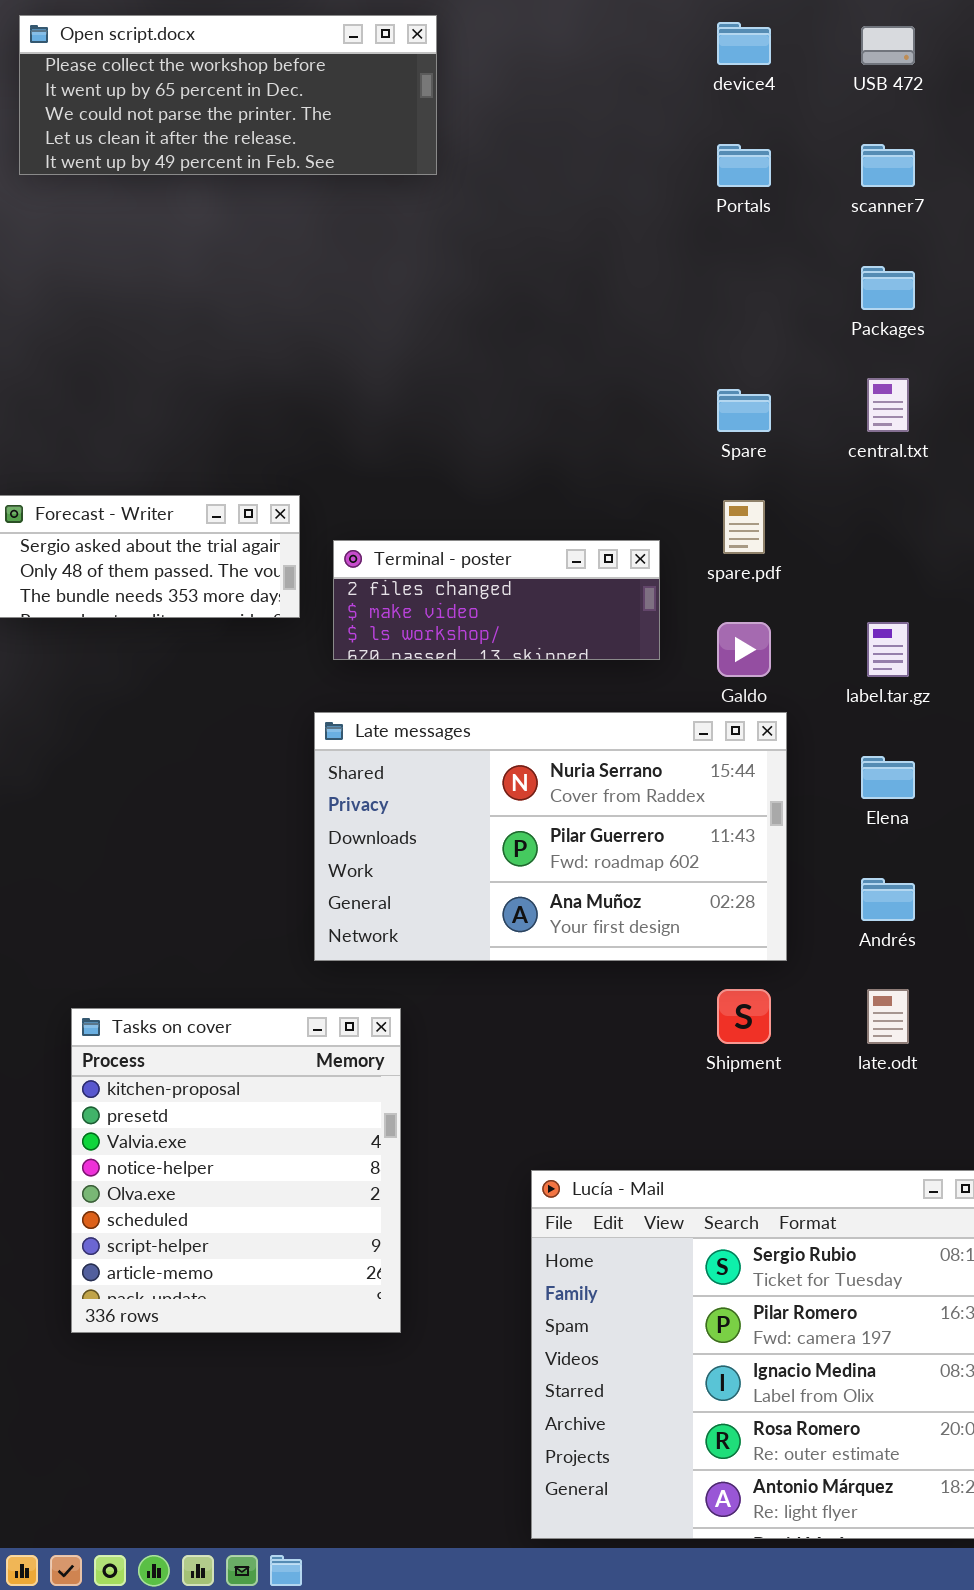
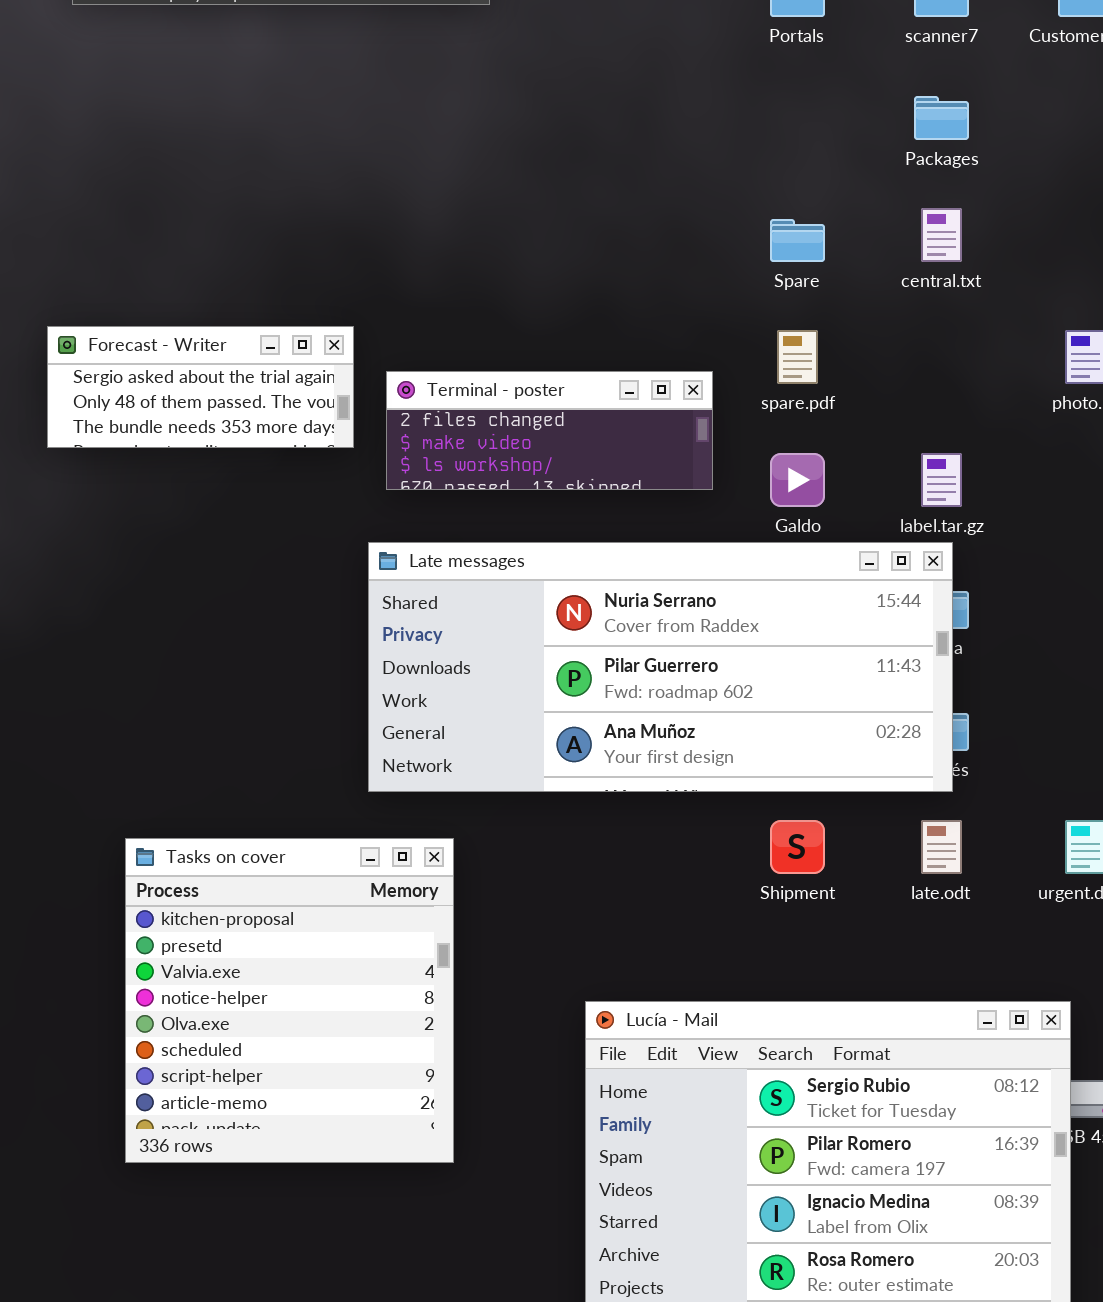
Late messages: [314,712,787,961] -> [368,542,953,792], resized

